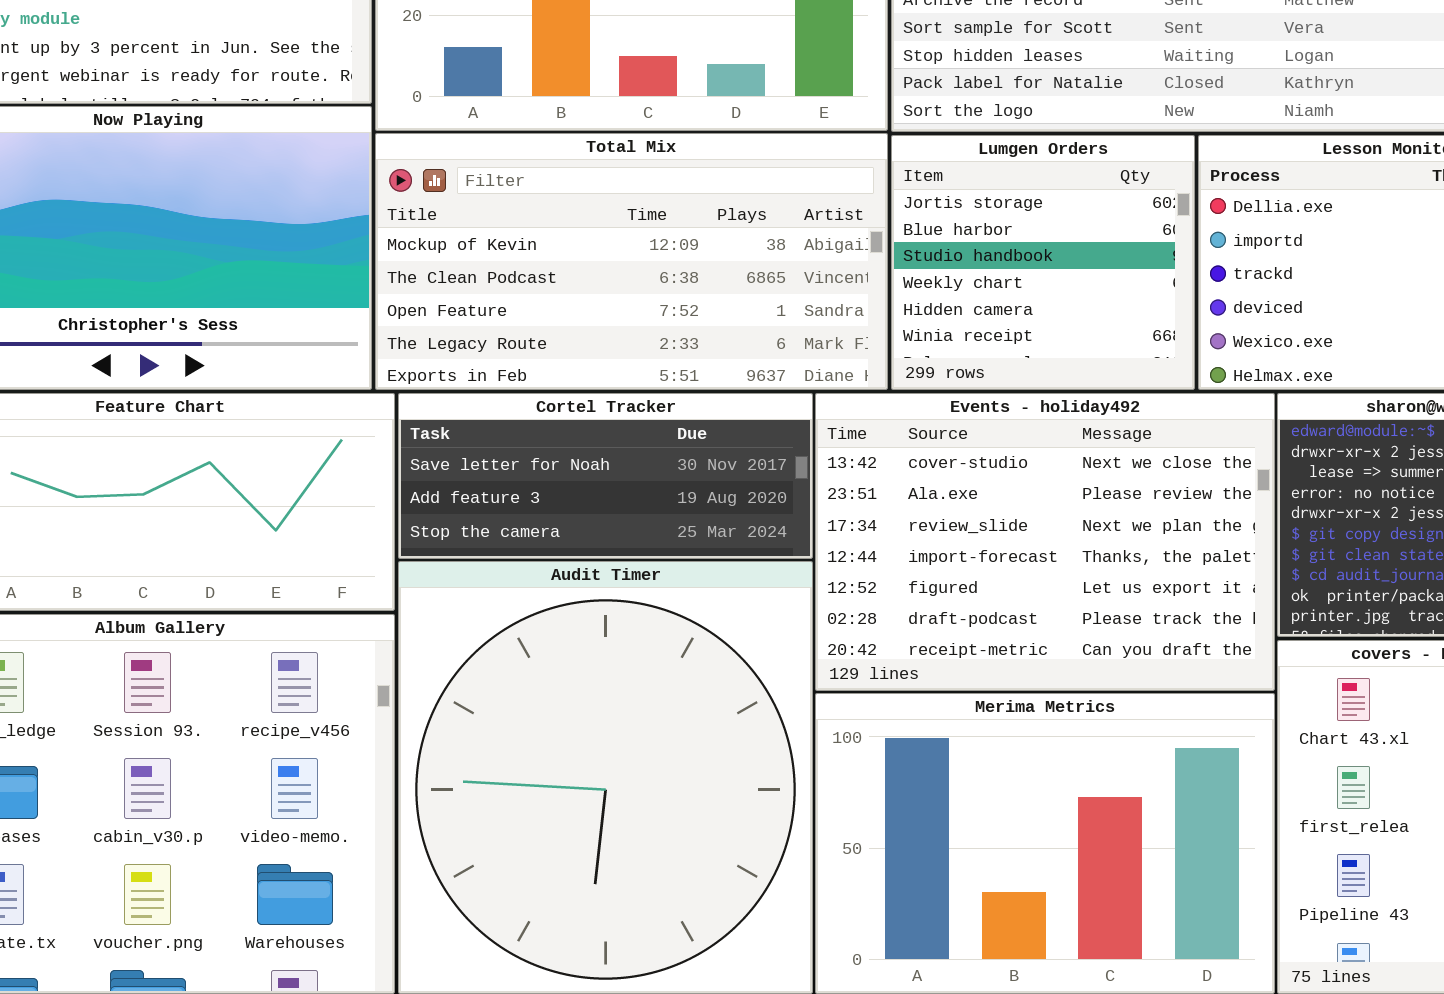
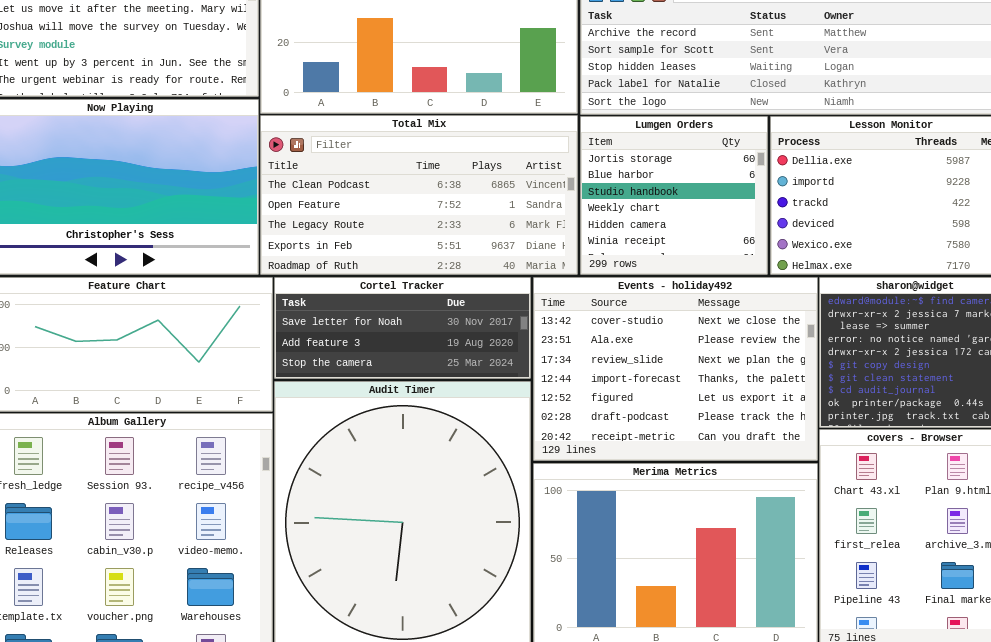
Total Mix: [375,133,888,390] -> [260,115,578,275], scrolled down 1 row

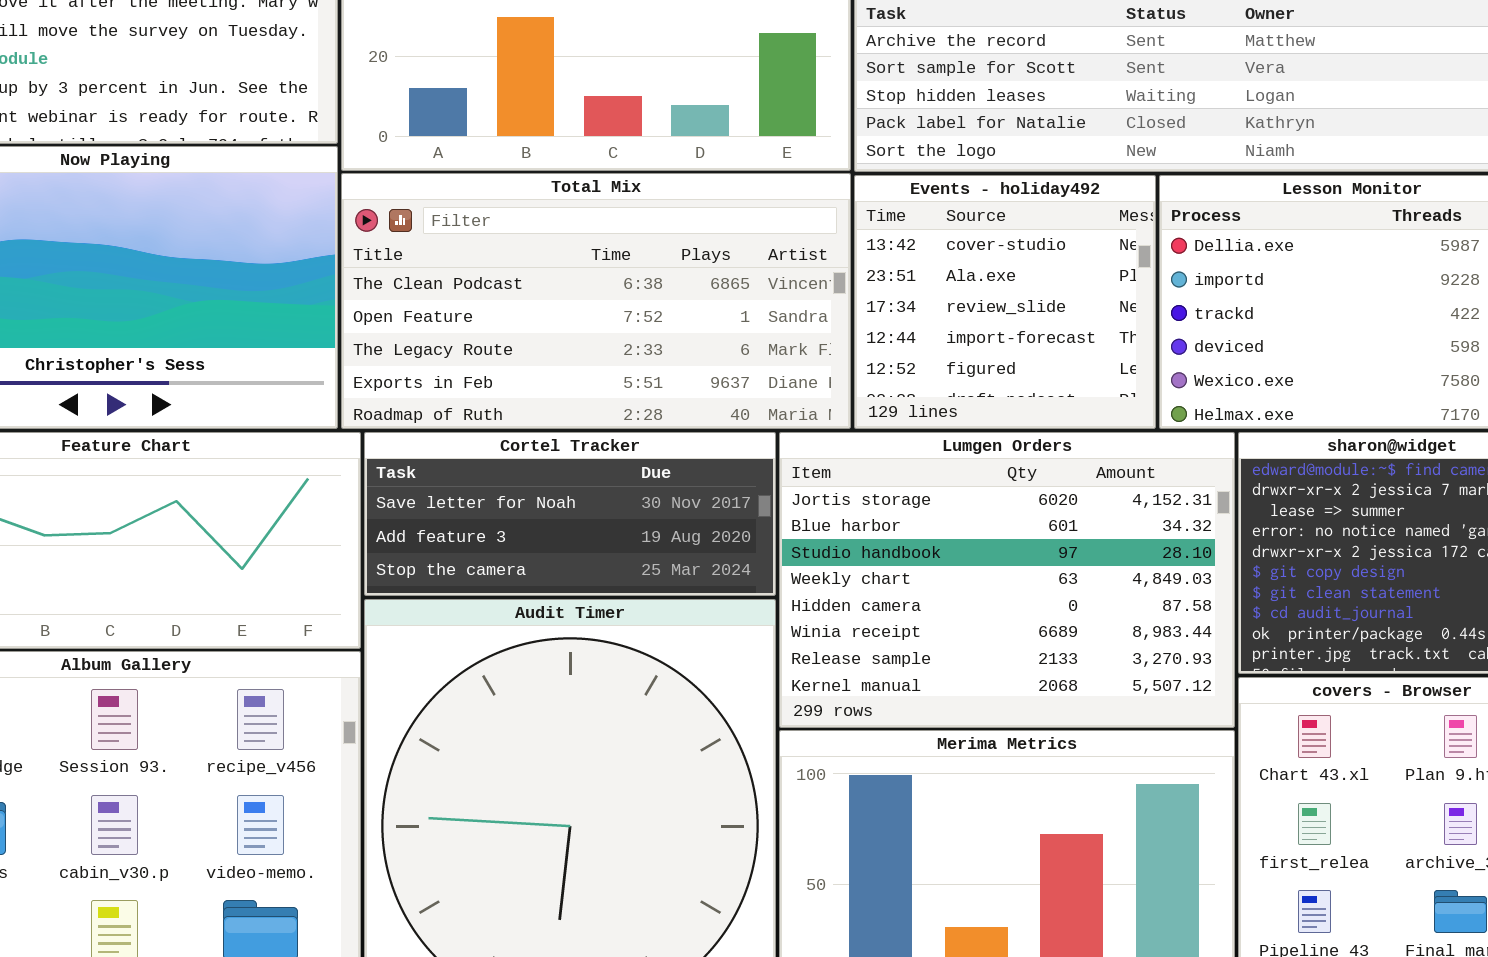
Lumgen Orders: [580,116,768,275] -> [779,432,1235,728], moved, resized
Events - holiday492: [533,277,818,461] -> [854,175,1156,429], moved, resized

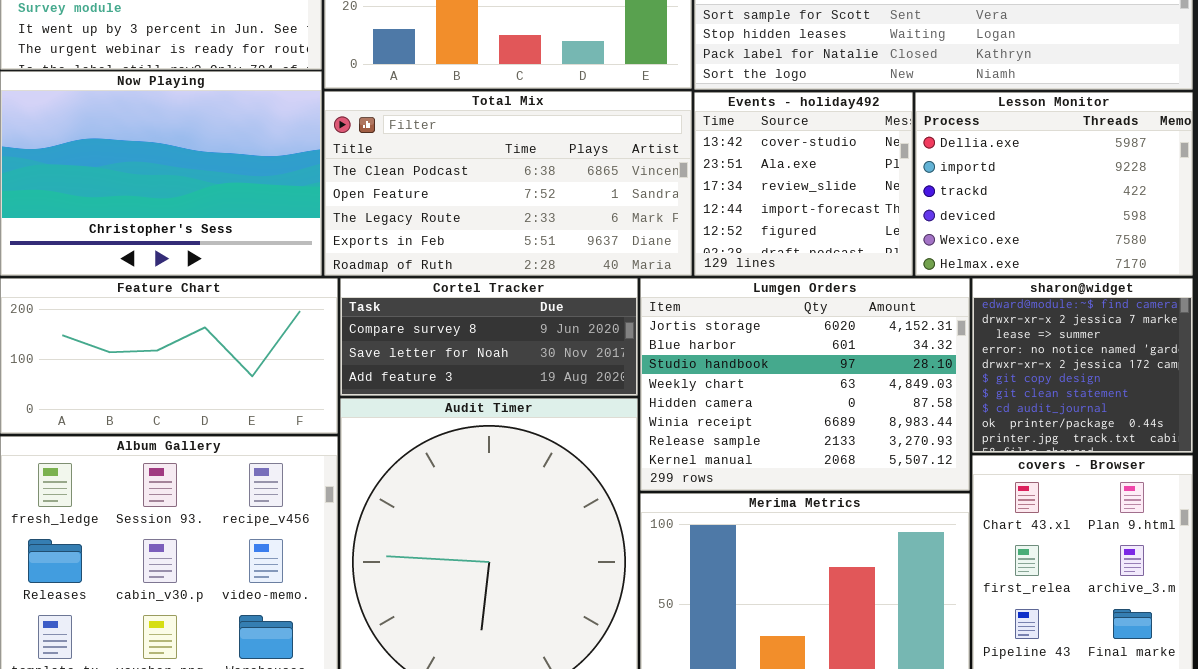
Cortel Tracker: [364,432,776,596] -> [340,278,638,396], scrolled up 1 row

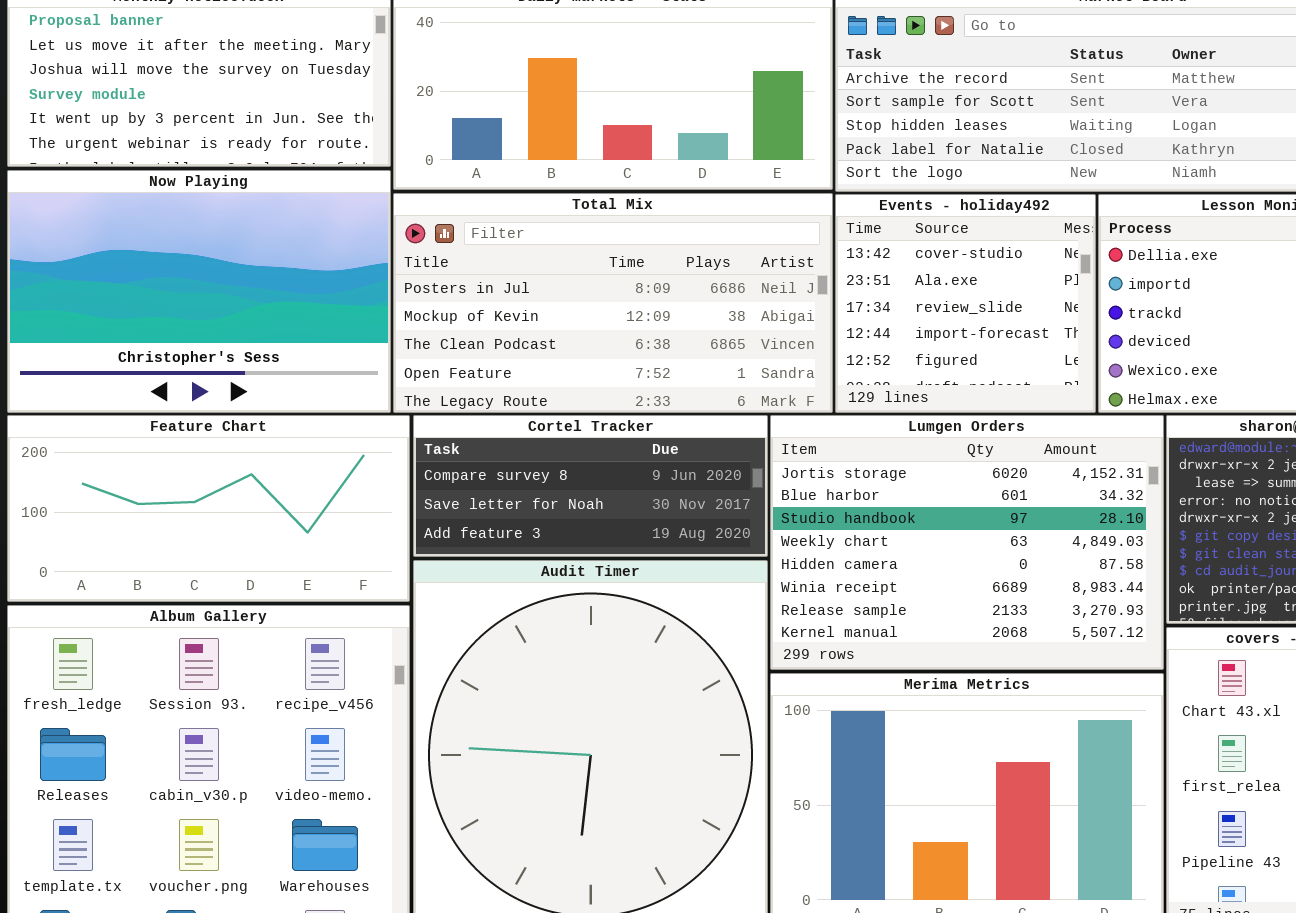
Total Mix: [324,91,692,276] -> [393,193,833,413], scrolled up 2 rows

